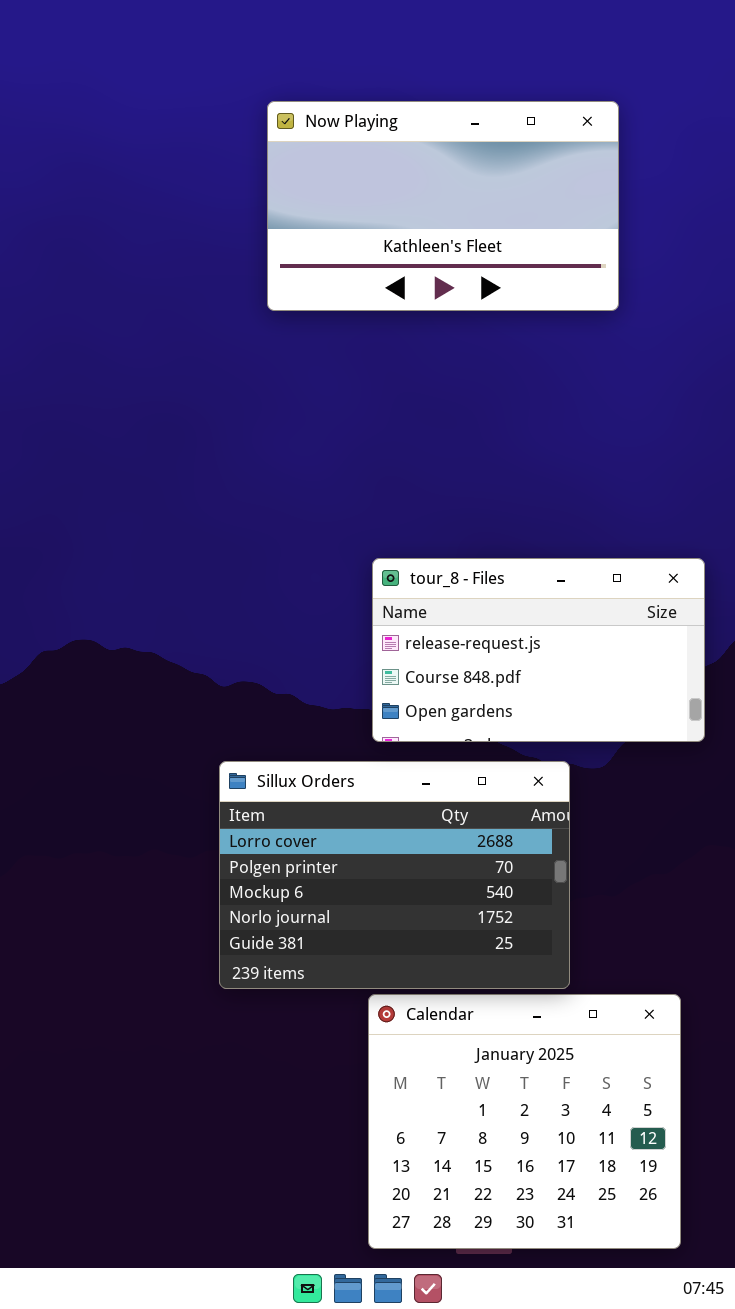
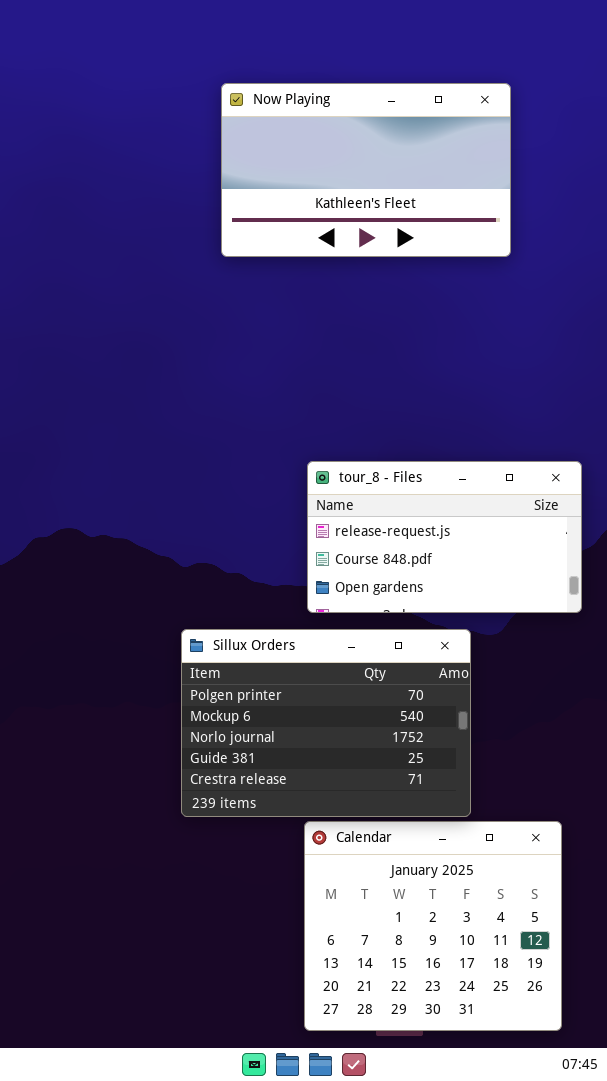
Sillux Orders: [219,761,570,989] -> [181,629,471,817], scrolled down 1 row

